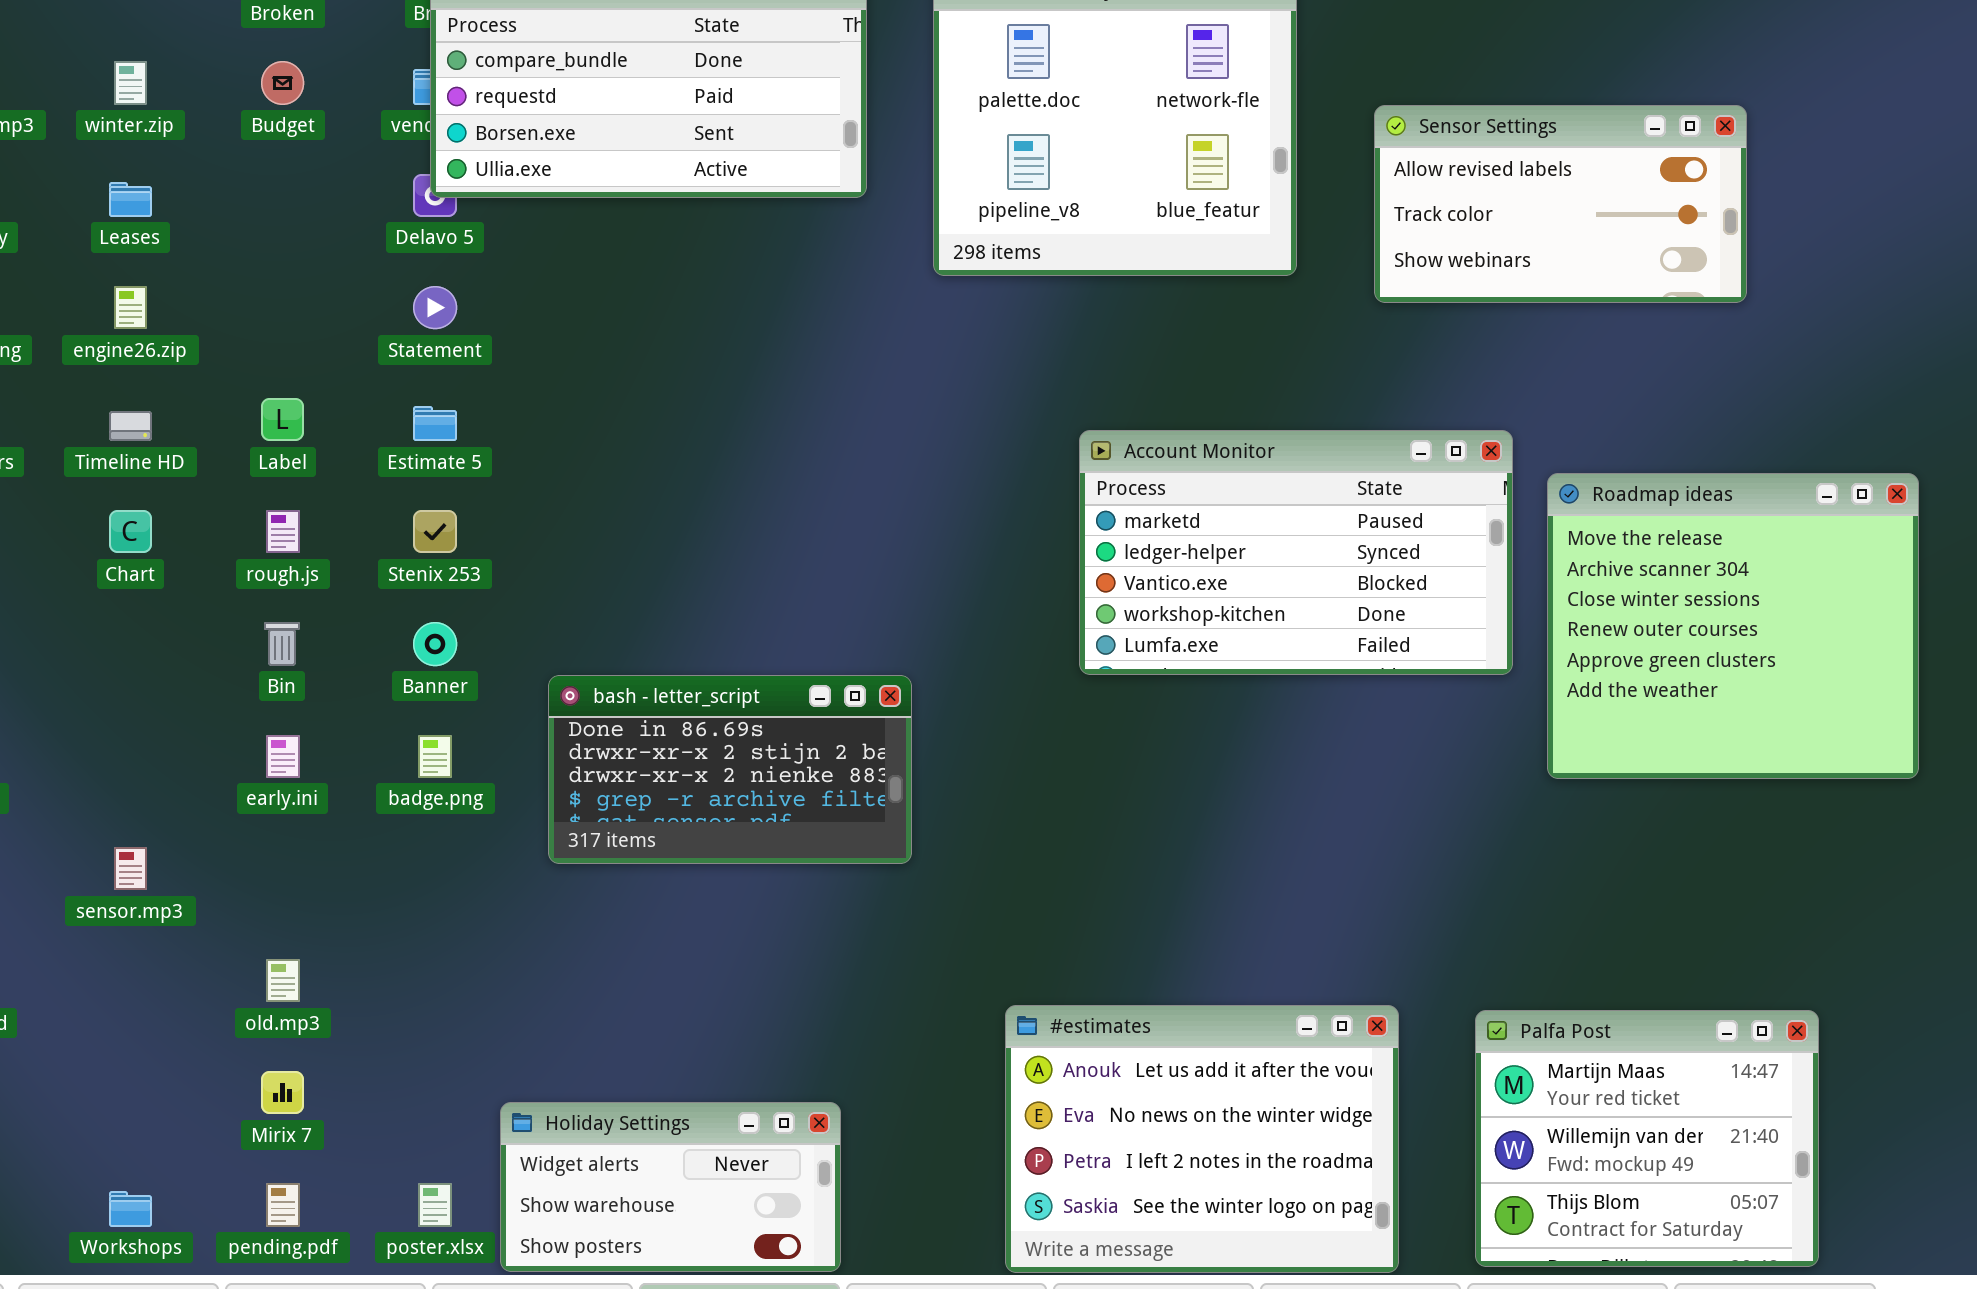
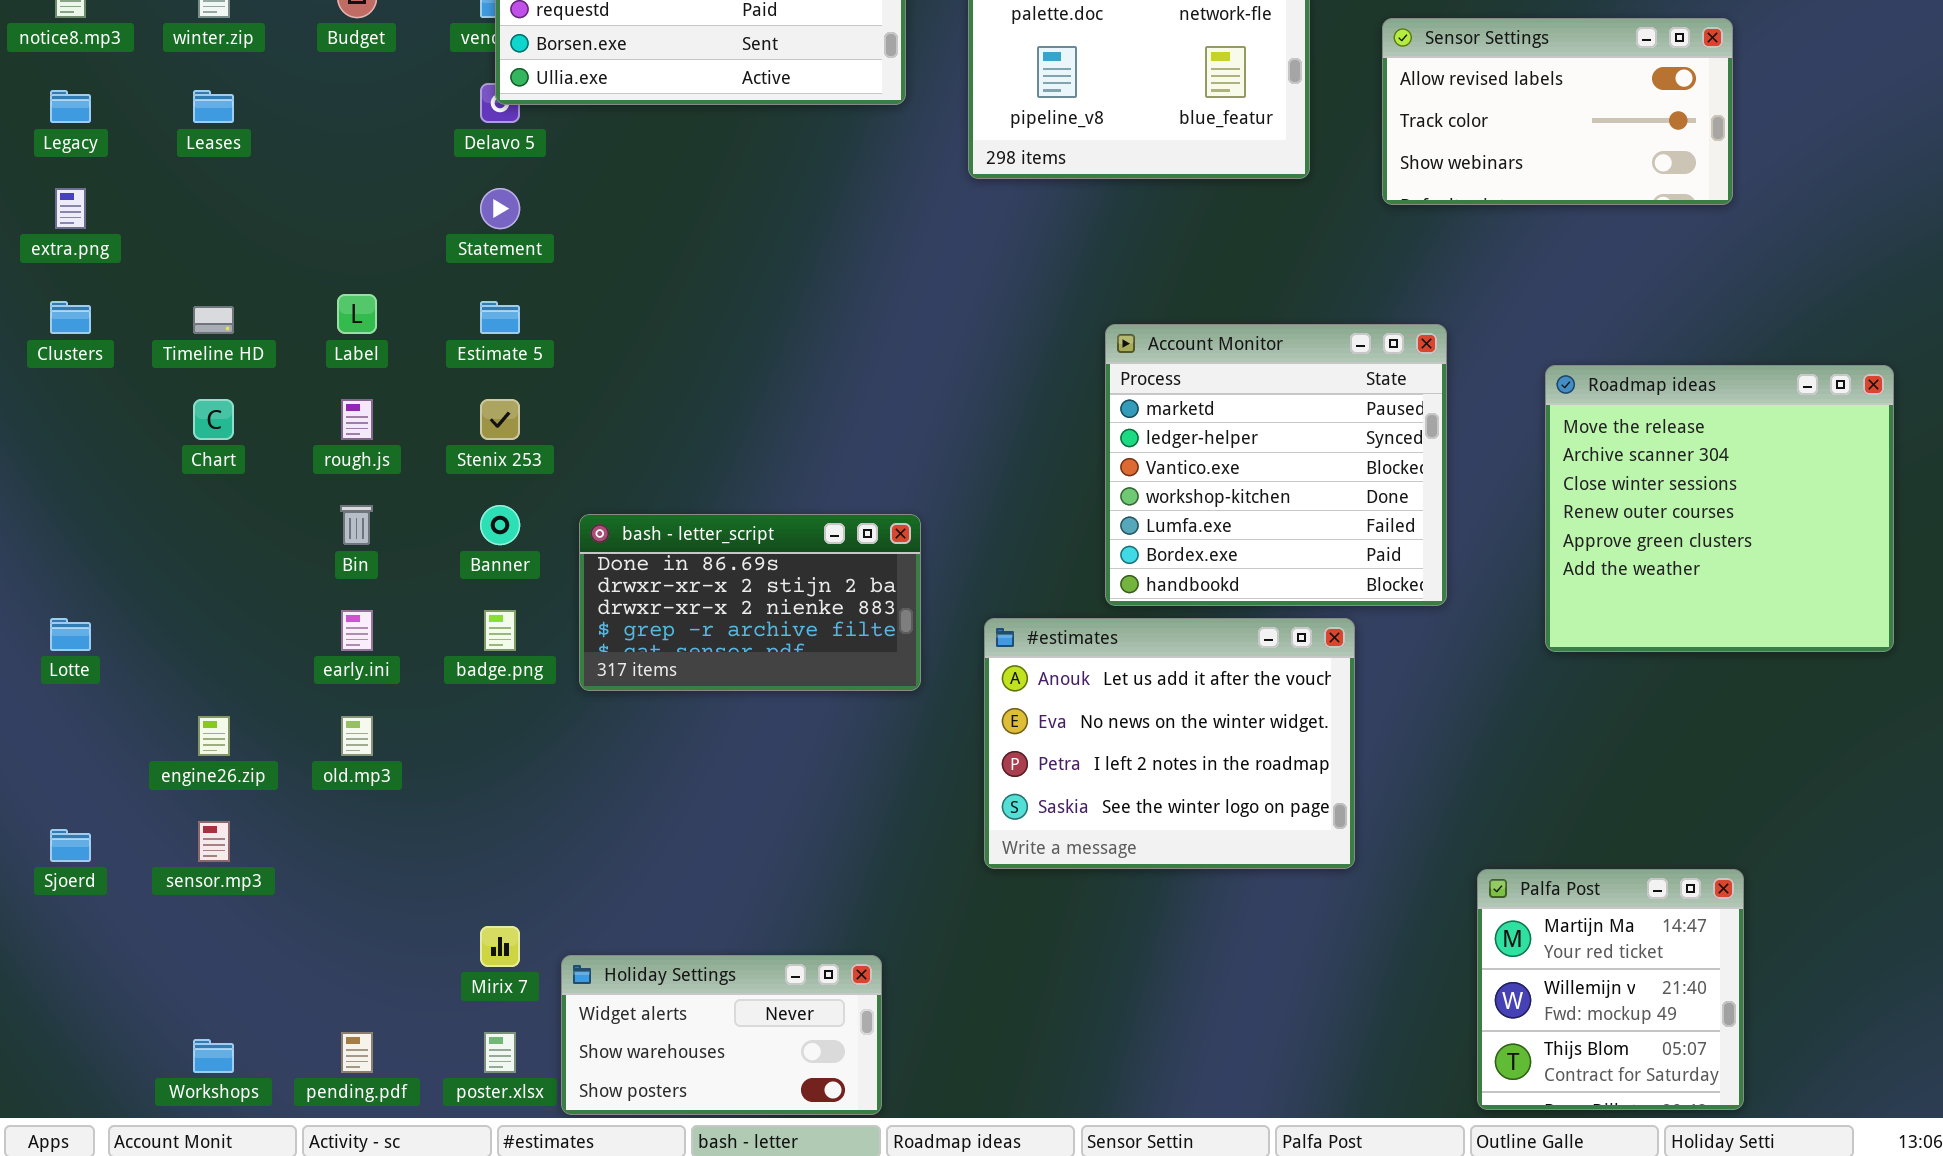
engine26.zip: [114,286,147,329] -> [198,716,230,756], moved
Account Monitor: [1079,430,1513,675] -> [1105,324,1447,606], resized
bash - letter_script: [548,675,912,864] -> [579,514,921,691], moved
sensor.mp3: [114,847,147,890] -> [198,821,230,862], moved
old.mp3: [266,959,300,1002] -> [341,716,373,756], moved
#estimates: [1005,1005,1399,1273] -> [984,618,1355,869], moved
Palfa Post: [1475,1010,1819,1267] -> [1477,869,1744,1110], resized
Mirix 7: [261,1071,304,1114] -> [480,926,520,967], moved

